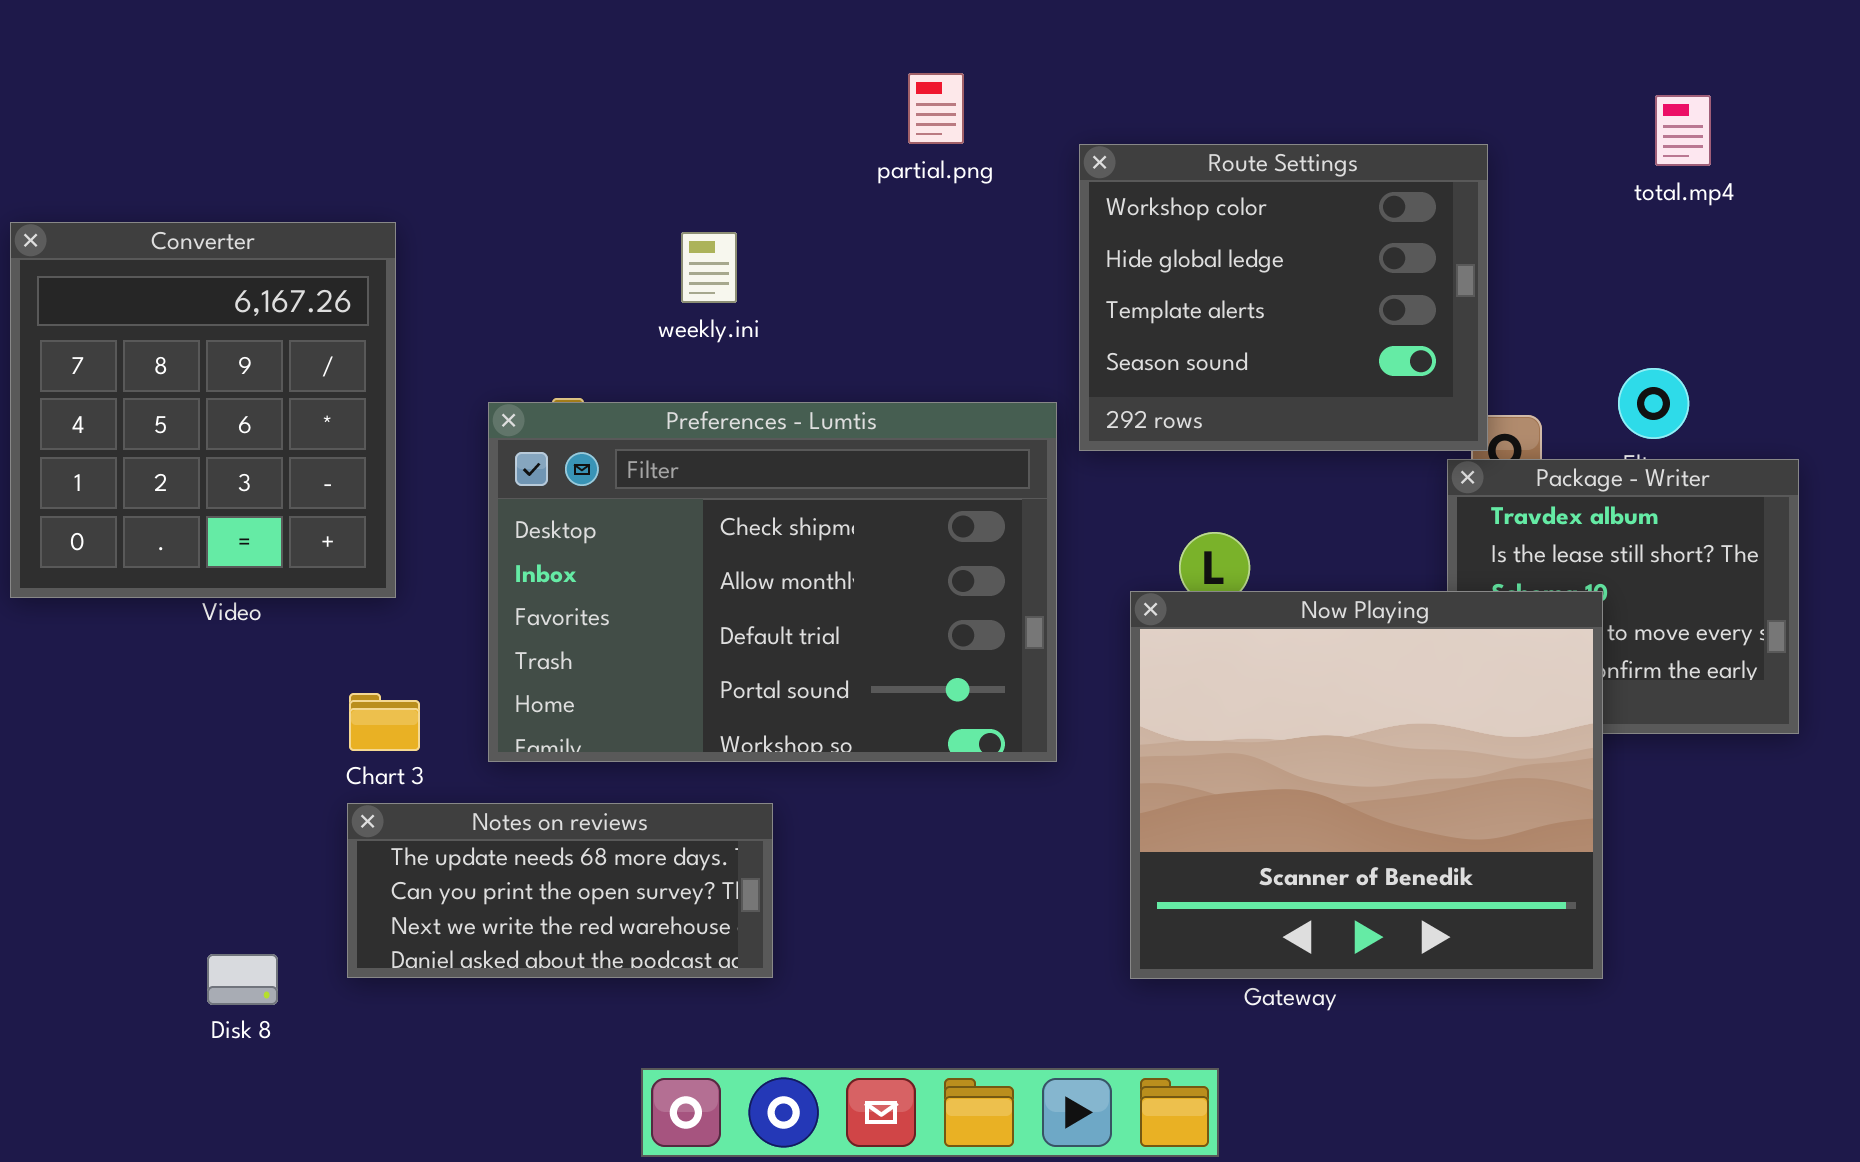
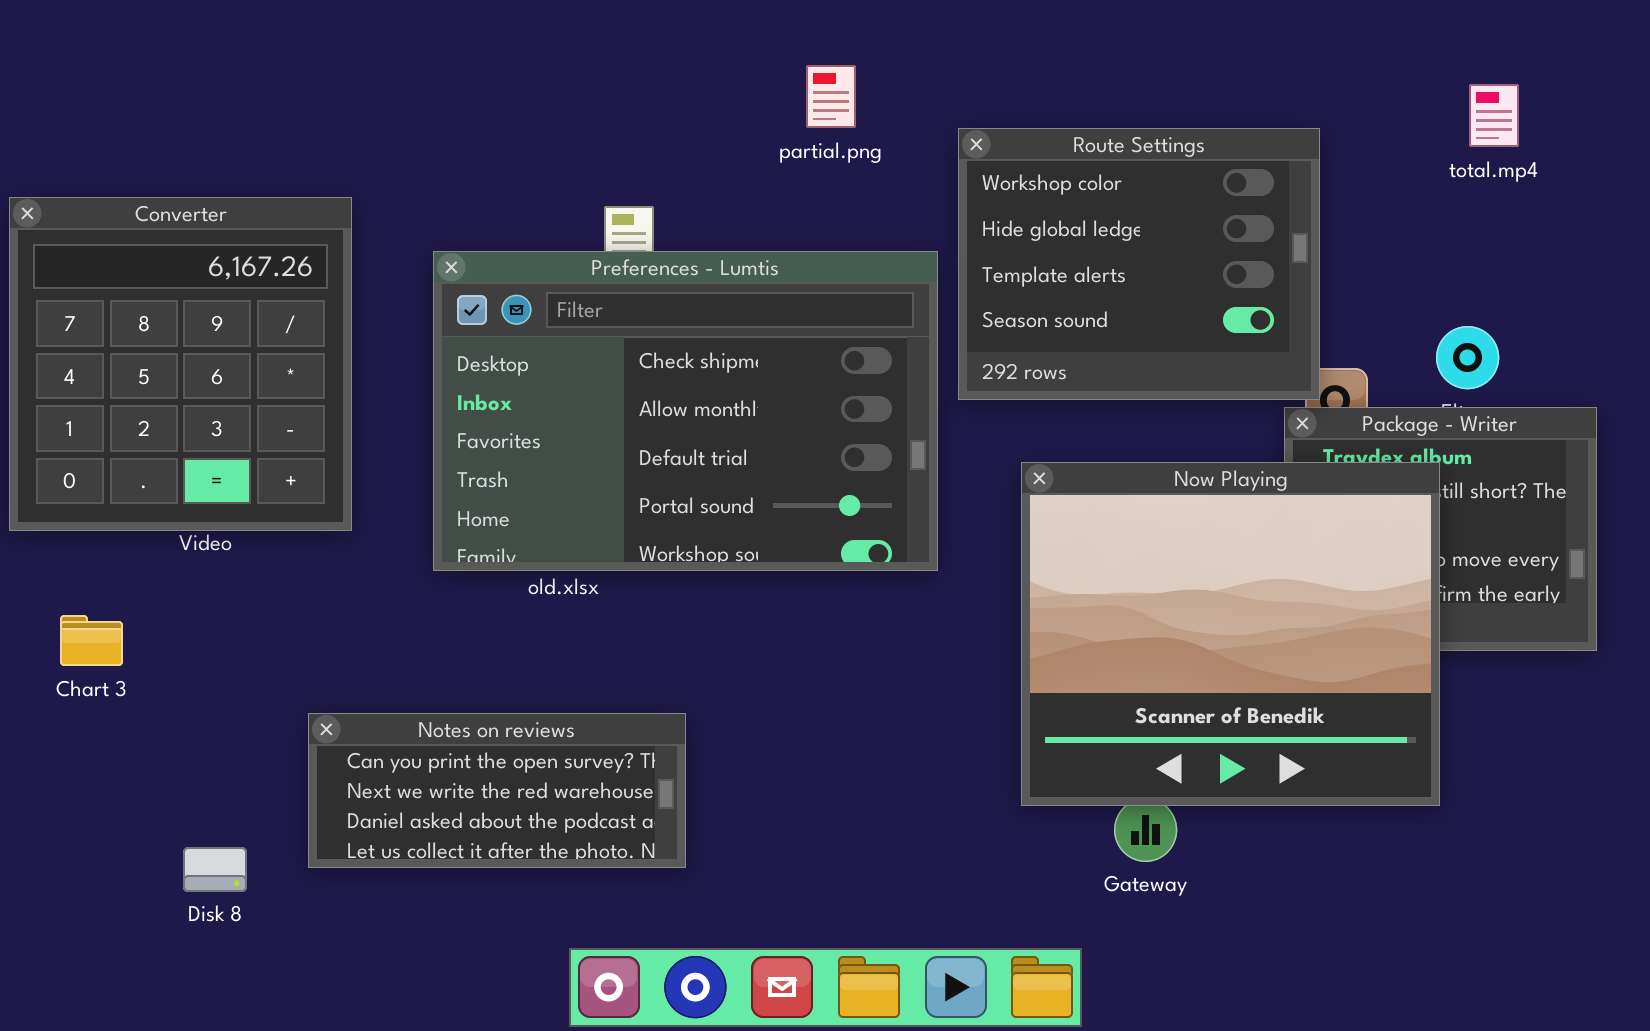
Preferences - Lumtis: [488,402,1057,762] -> [433,251,938,571], moved
Now Playing: [1130,591,1603,979] -> [1021,462,1440,806], moved
Chart 3: [349,693,420,751] -> [60,615,123,666], moved
Notes on reviews: [347,803,773,978] -> [308,713,686,868], scrolled down 1 row

